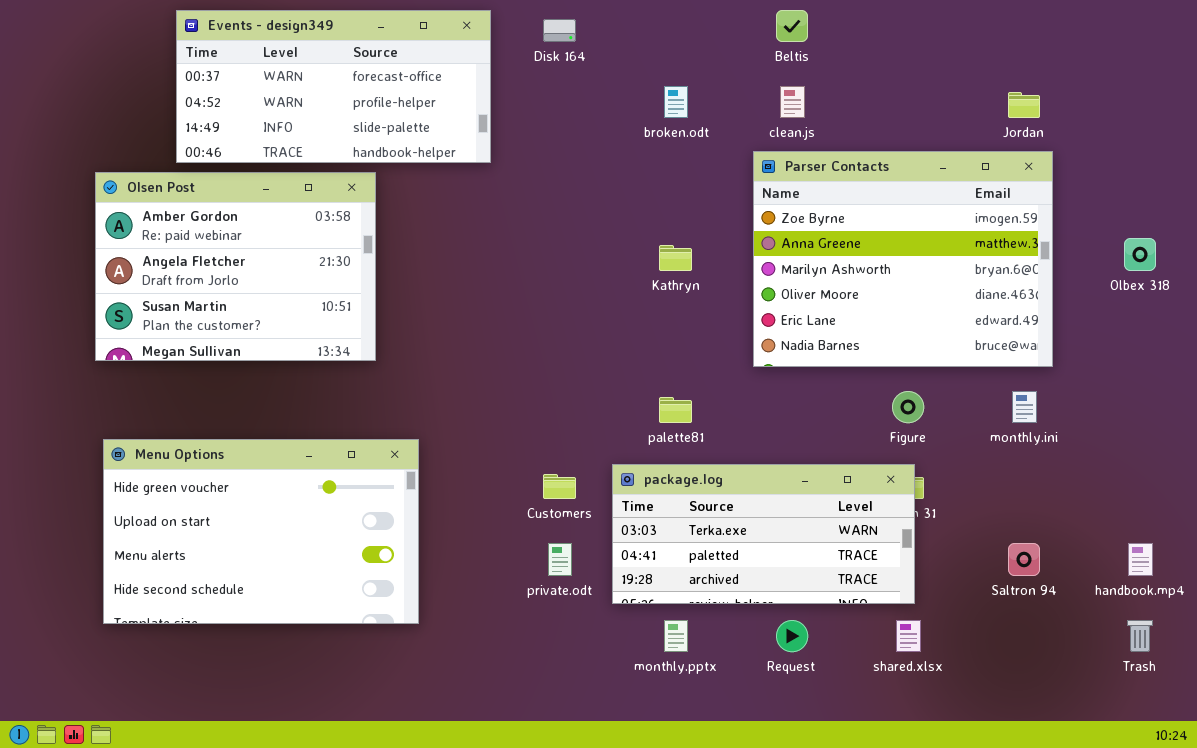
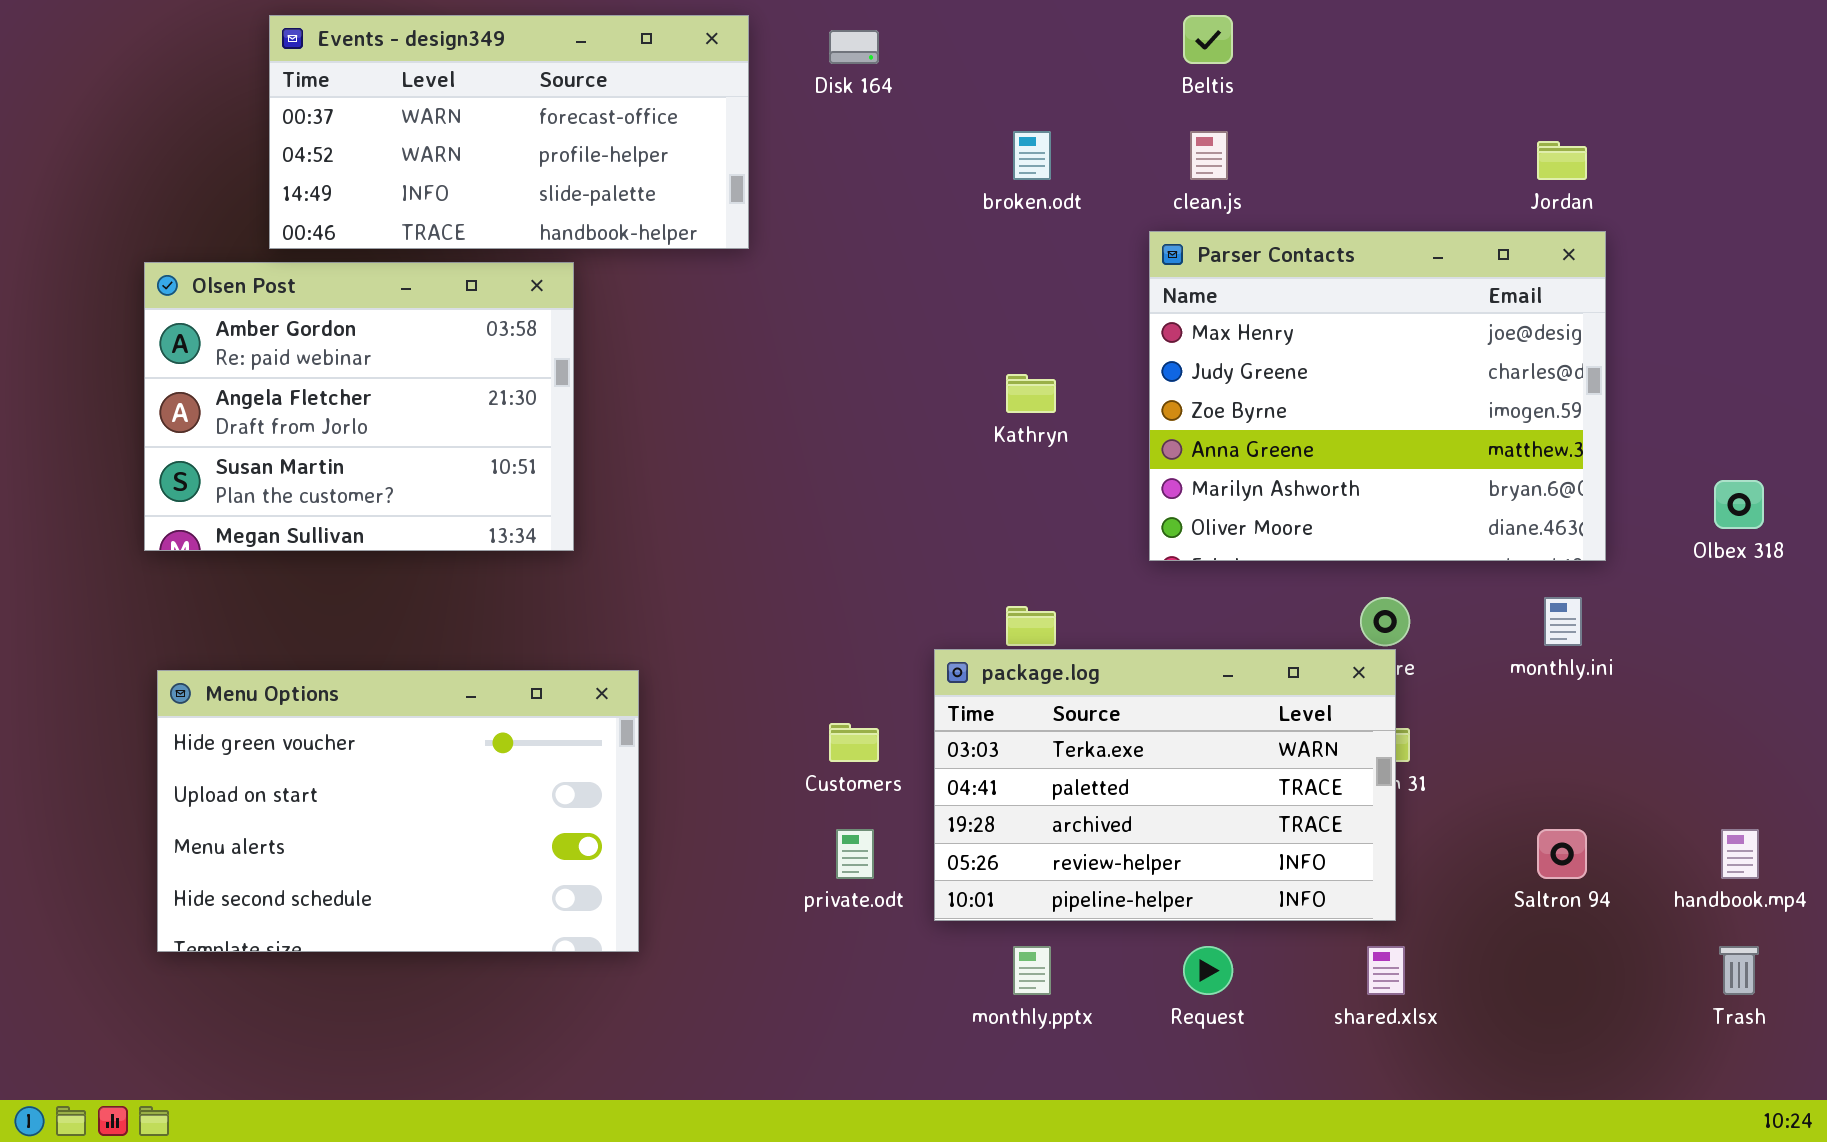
Parser Contacts: [753,151,1053,367] -> [1149,231,1606,561], scrolled up 2 rows
Olbex 318: [1124,238,1156,271] -> [1714,480,1764,529], moved
package.log: [612,464,915,604] -> [934,649,1396,921], resized

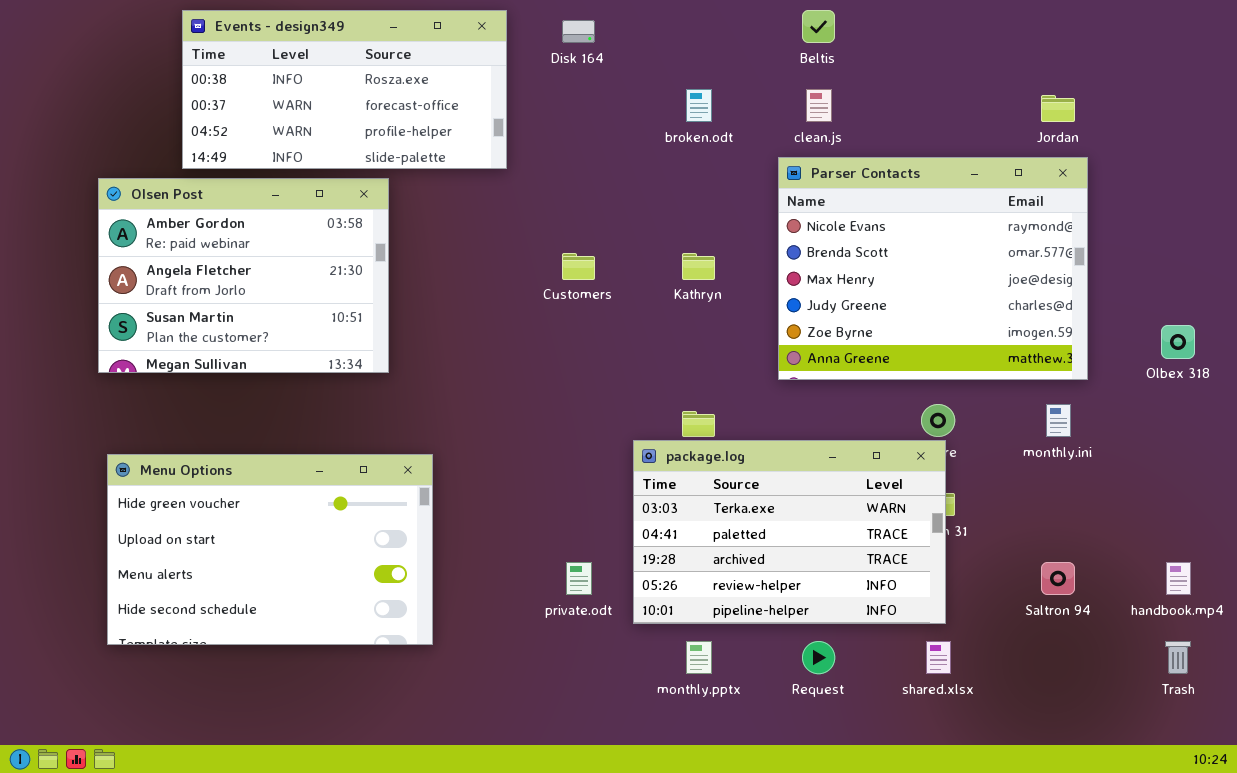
Events - design349: [269,15,749,249] -> [182,10,507,169], scrolled up 1 row
Parser Contacts: [1149,231,1606,561] -> [778,157,1088,380], scrolled up 2 rows
Customers: [829,723,879,762] -> [562,253,595,280], moved

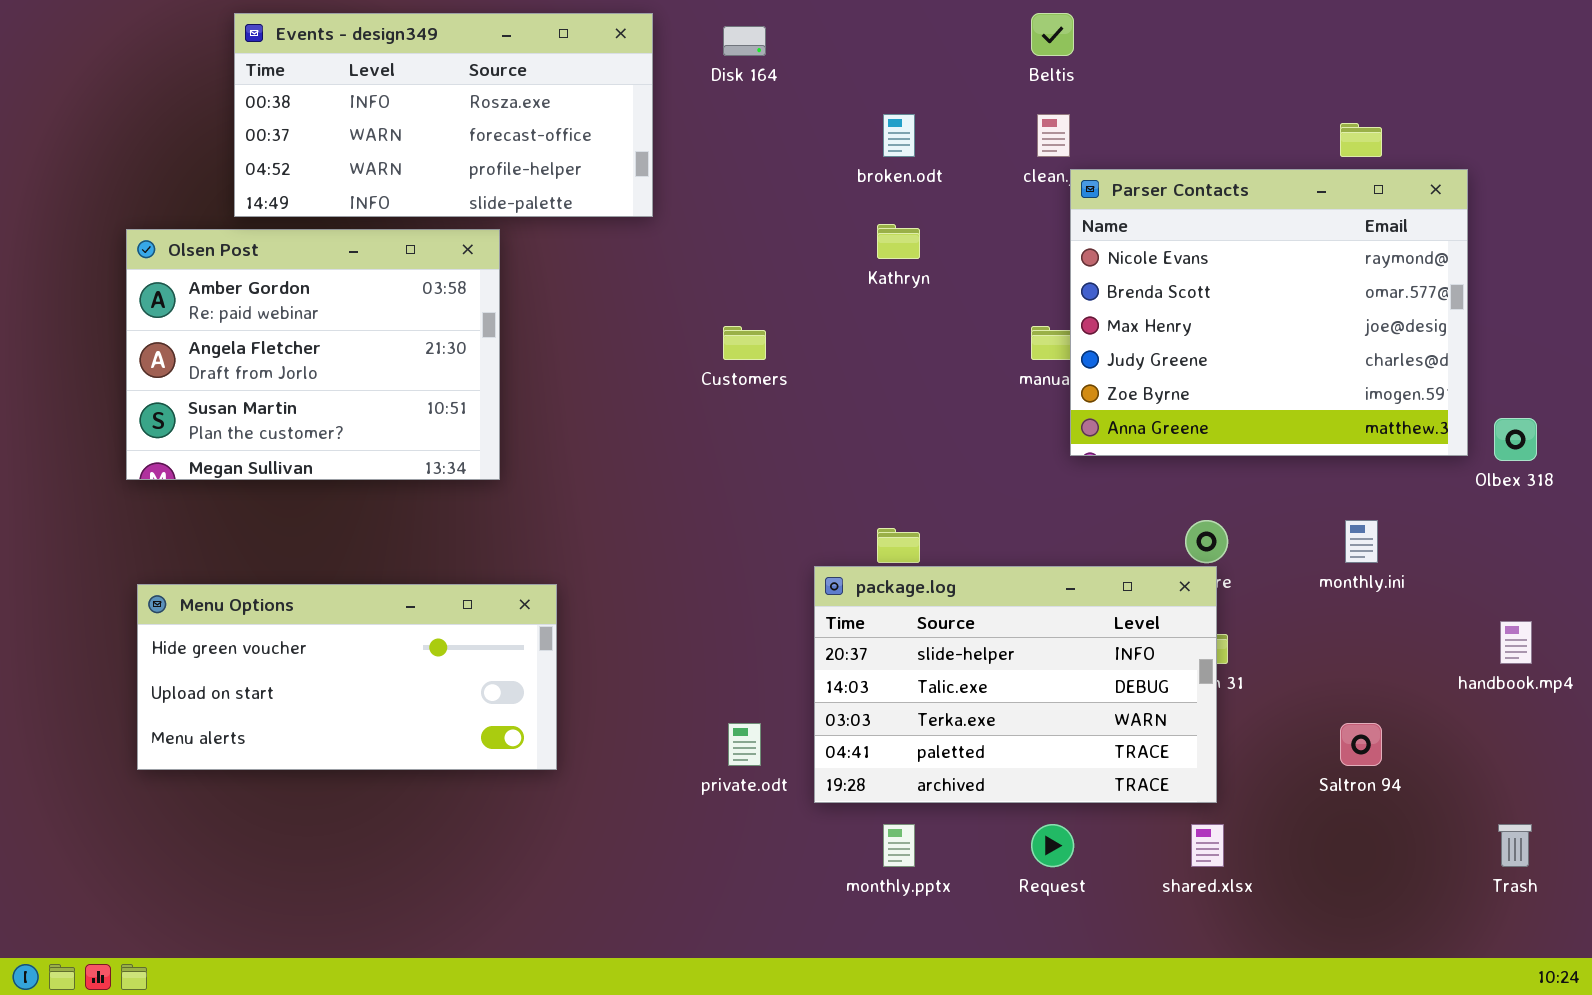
Parser Contacts: [778,157,1088,380] -> [1070,169,1468,456], moved
Kathryn: [682,253,715,280] -> [877,224,920,259], moved
package.log: [633,440,946,624] -> [814,566,1217,803], scrolled up 2 rows
Menu Options: [107,454,433,645] -> [137,584,557,770], resized
handbook.mp4: [1166,562,1191,595] -> [1500,621,1532,664], moved

